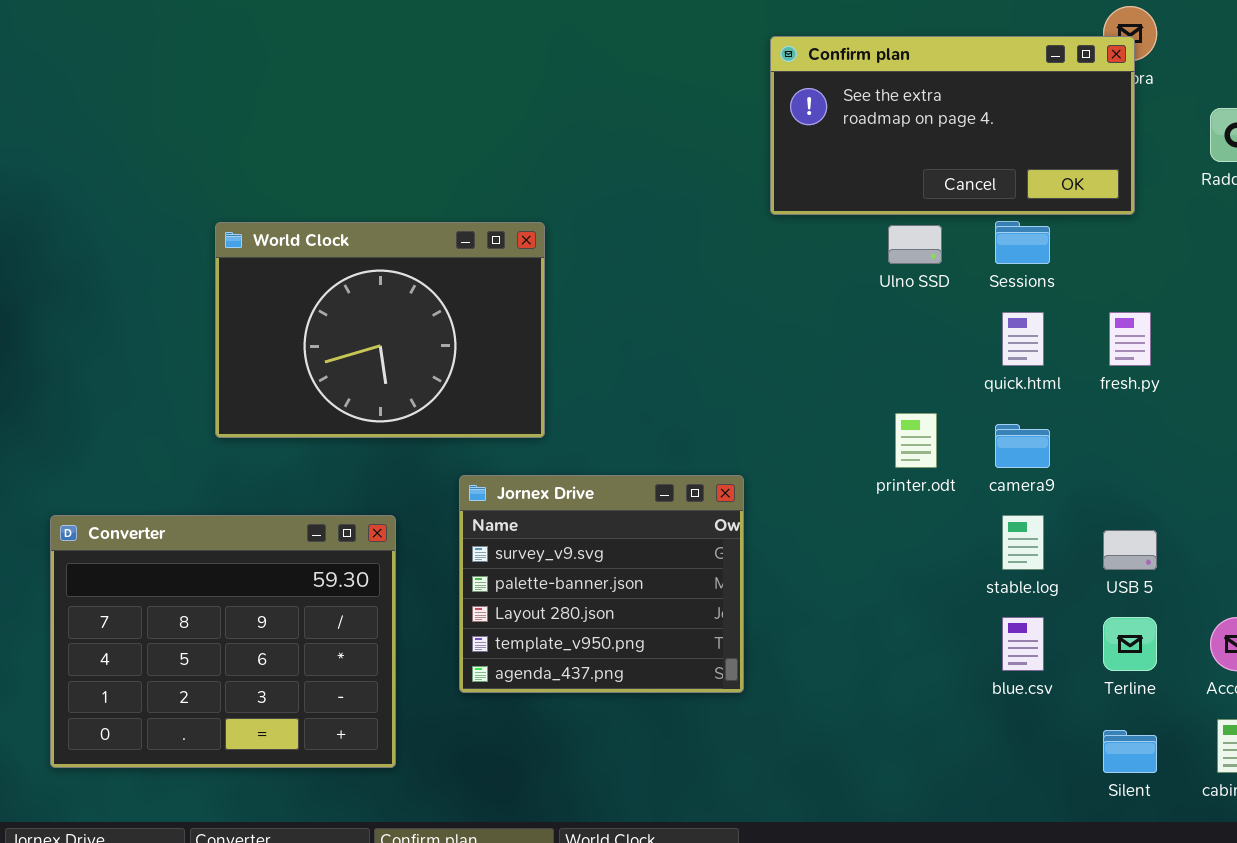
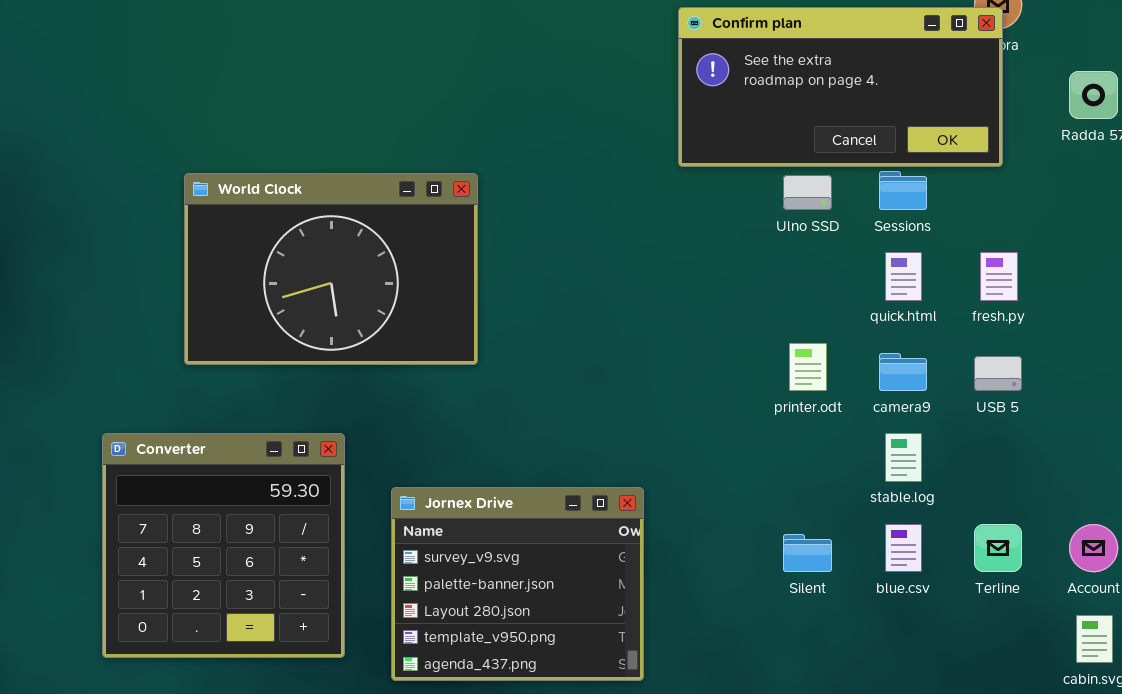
Jornex Drive: [459,475,744,693] -> [391,487,644,681], moved
Converter: [50,515,396,768] -> [102,433,345,658], resized
USB 5: [1103,530,1157,570] -> [974,356,1022,391], moved
Silent: [1103,730,1157,773] -> [783,534,832,572], moved

